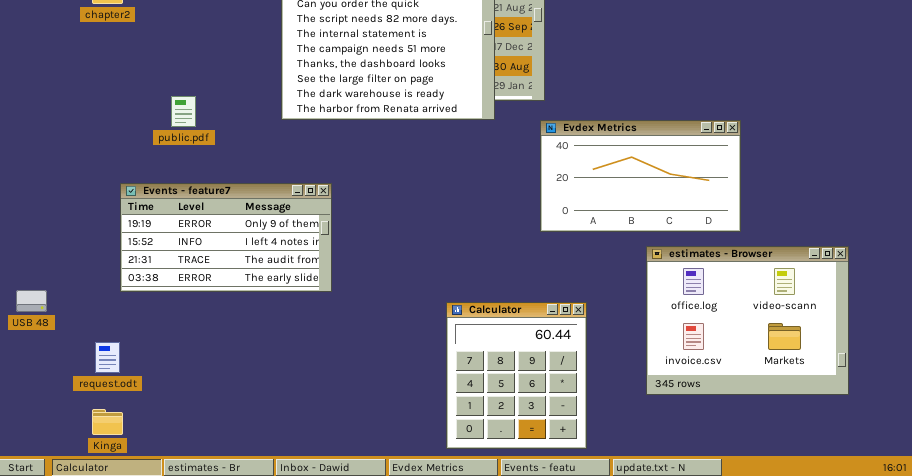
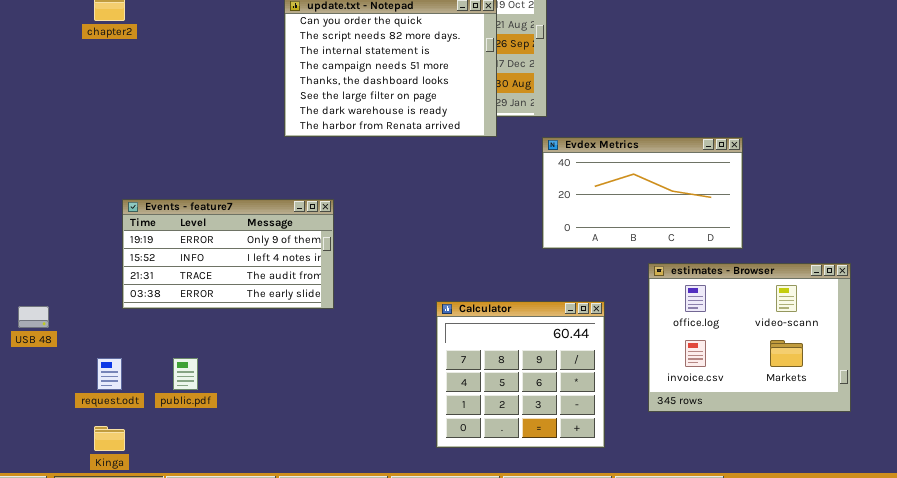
public.pdf: [171,96,196,127] -> [173,358,198,390], moved
Calculator: [446,302,587,449] -> [436,301,605,448], moved, resized

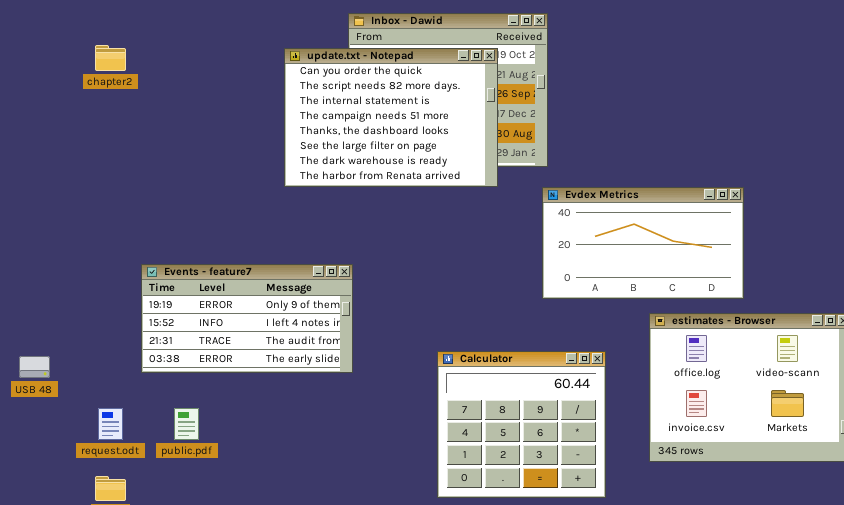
Events - feature7: [122,199,334,309] -> [141,264,353,373], moved

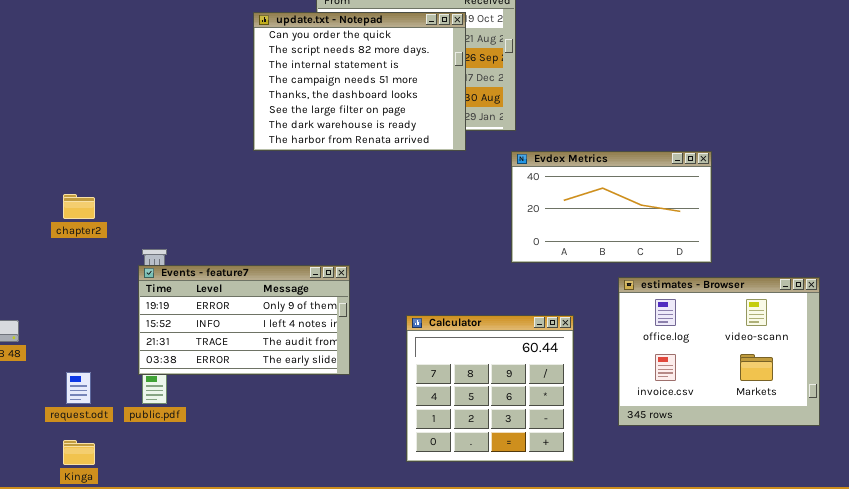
chapter2: [95,45,126,71] -> [63,194,95,219], moved
Events - feature7: [141,264,353,373] -> [138,265,350,375], moved

